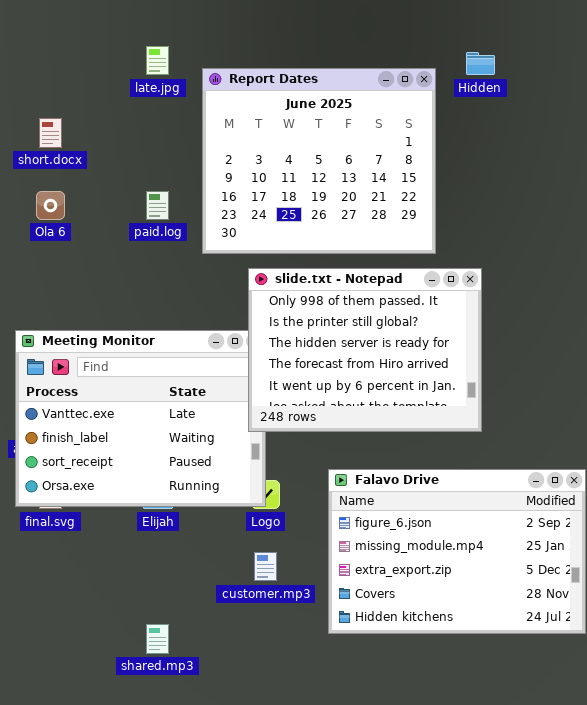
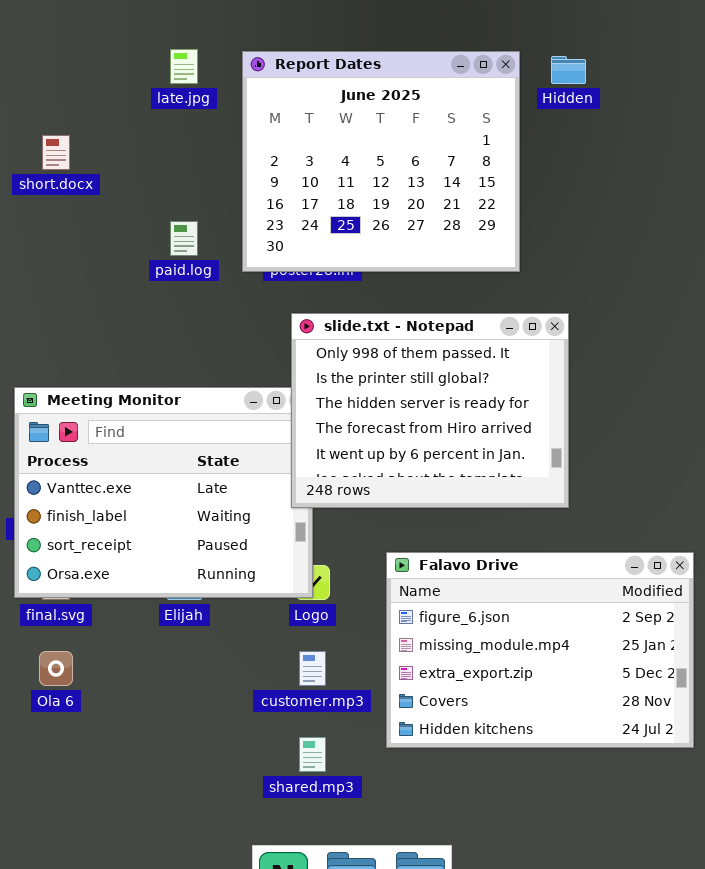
Report Dates: [202,68,436,254] -> [242,51,520,272], moved
Ola 6: [36,191,65,220] -> [39,651,73,686], moved
shared.mp3: [146,624,169,654] -> [299,737,326,772], moved

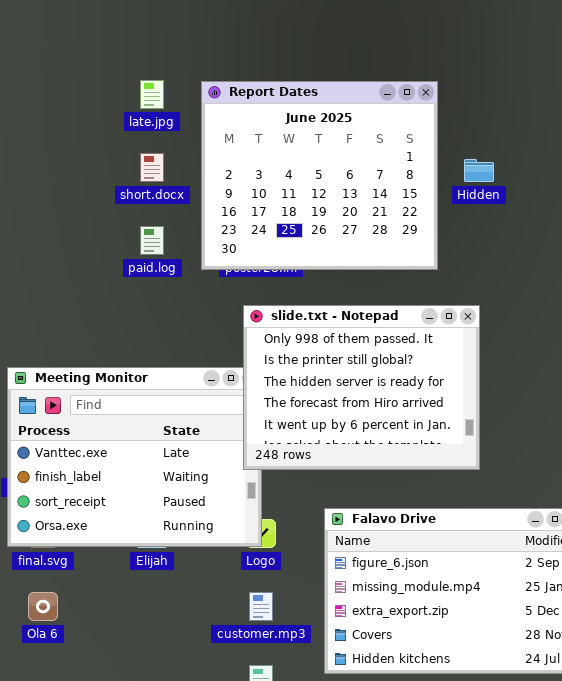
Hidden: [551,56,586,84] -> [464,159,494,182], moved
short.docx: [42,135,70,170] -> [140,153,164,182], moved

